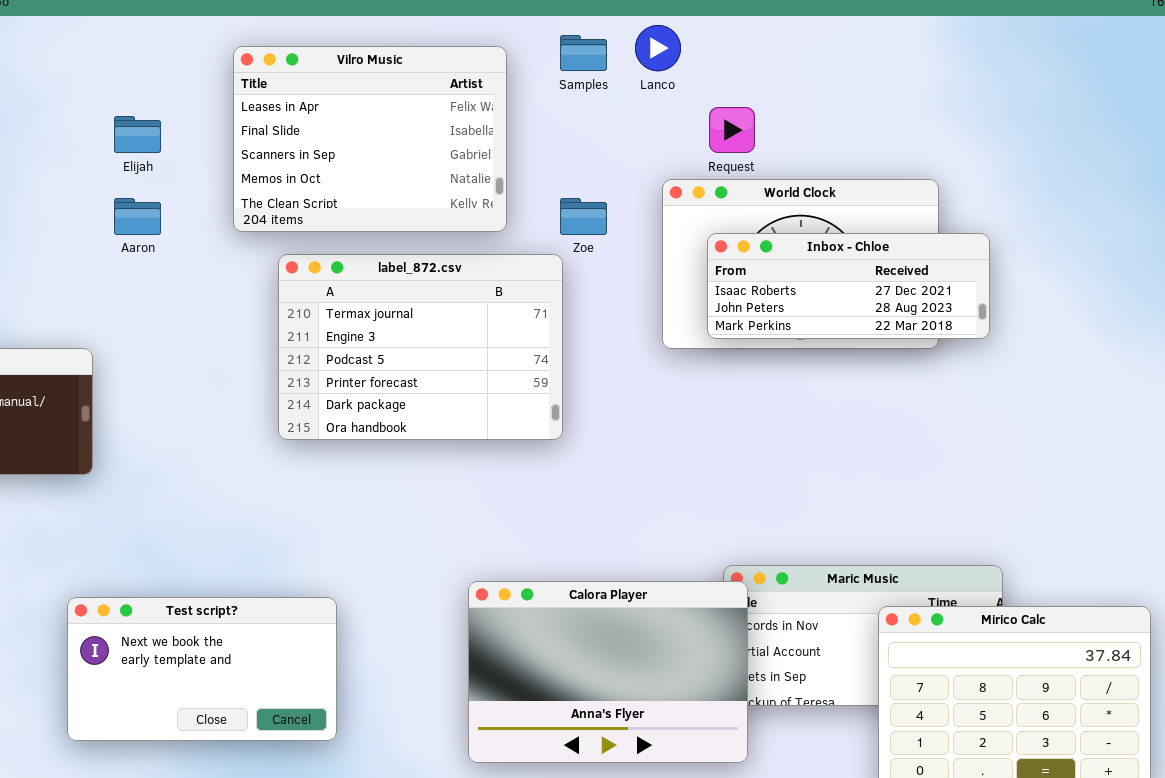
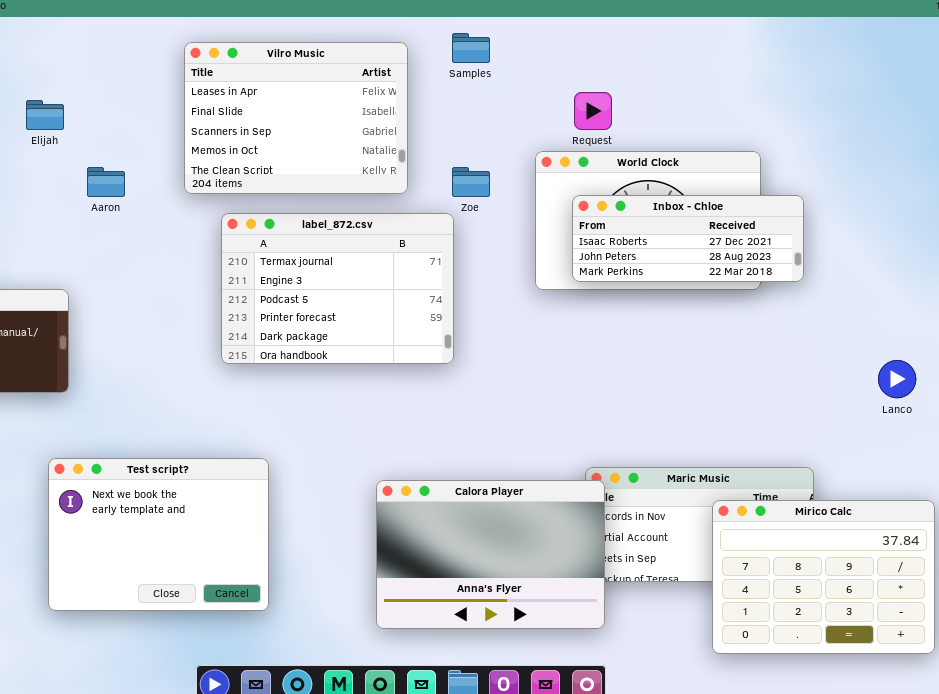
Lanco: [635,25,681,71] -> [878,360,916,398], moved
Elijah: [114,116,161,153] -> [26,100,64,130], moved
Test script?: [67,597,337,741] -> [48,458,269,611], resized

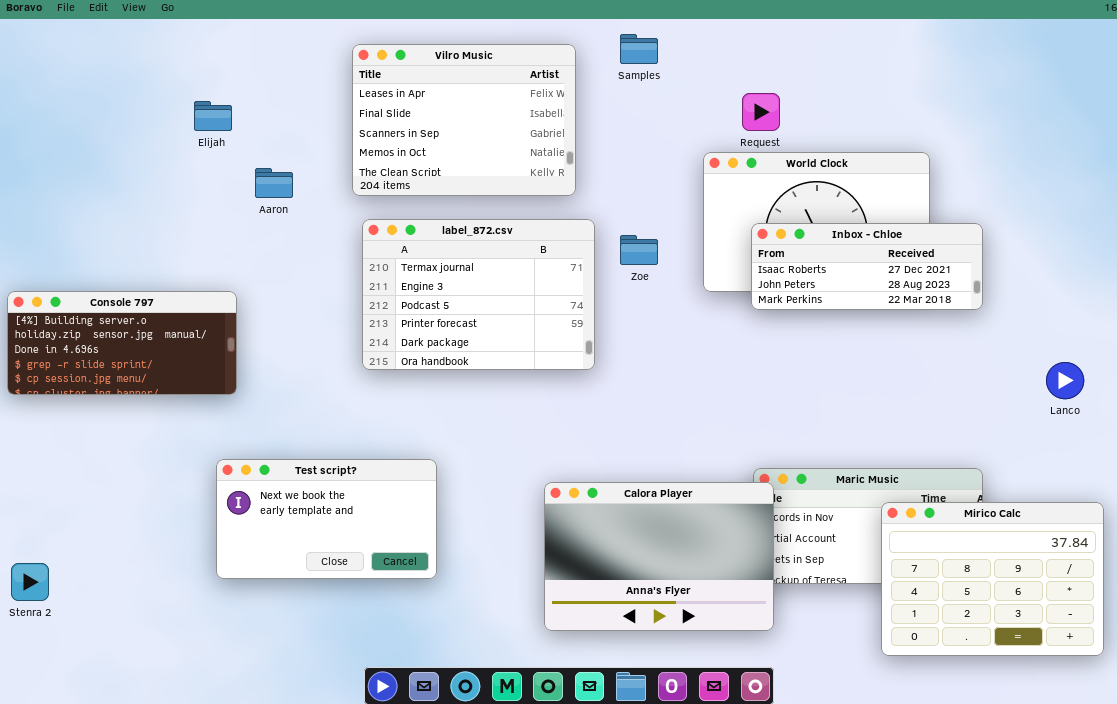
Zoe: [452,167,490,197] -> [620,235,658,265], moved
Inbox - Chloe: [572,195,804,282] -> [751,223,983,310], moved
label_872.csv: [221,213,454,364] -> [362,219,595,370], moved
Test script?: [48,458,269,611] -> [216,459,437,579], resized

